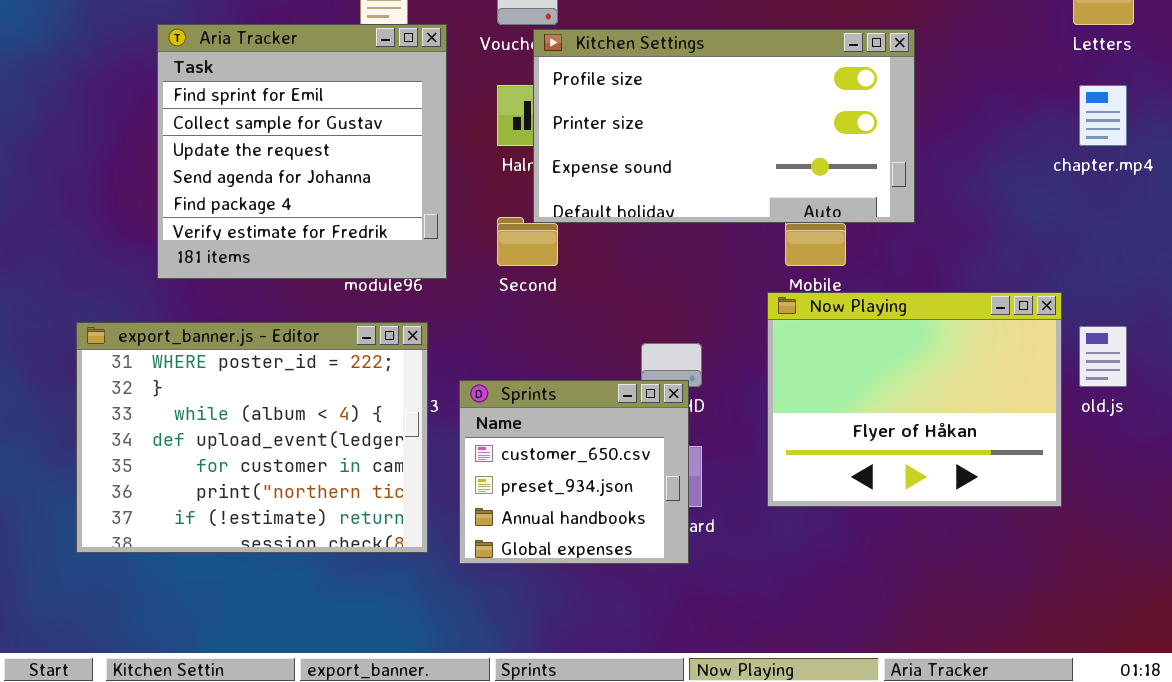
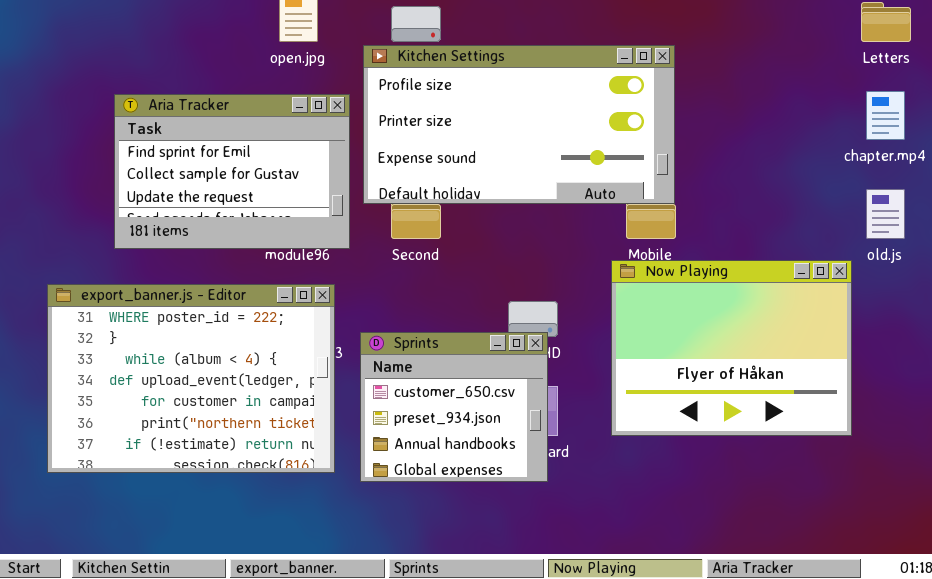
Aria Tracker: [157,24,447,279] -> [114,94,350,249], resized
Kitchen Settings: [533,29,915,223] -> [363,45,675,204], moved
old.js: [1079,326,1127,387] -> [866,189,905,239], moved

